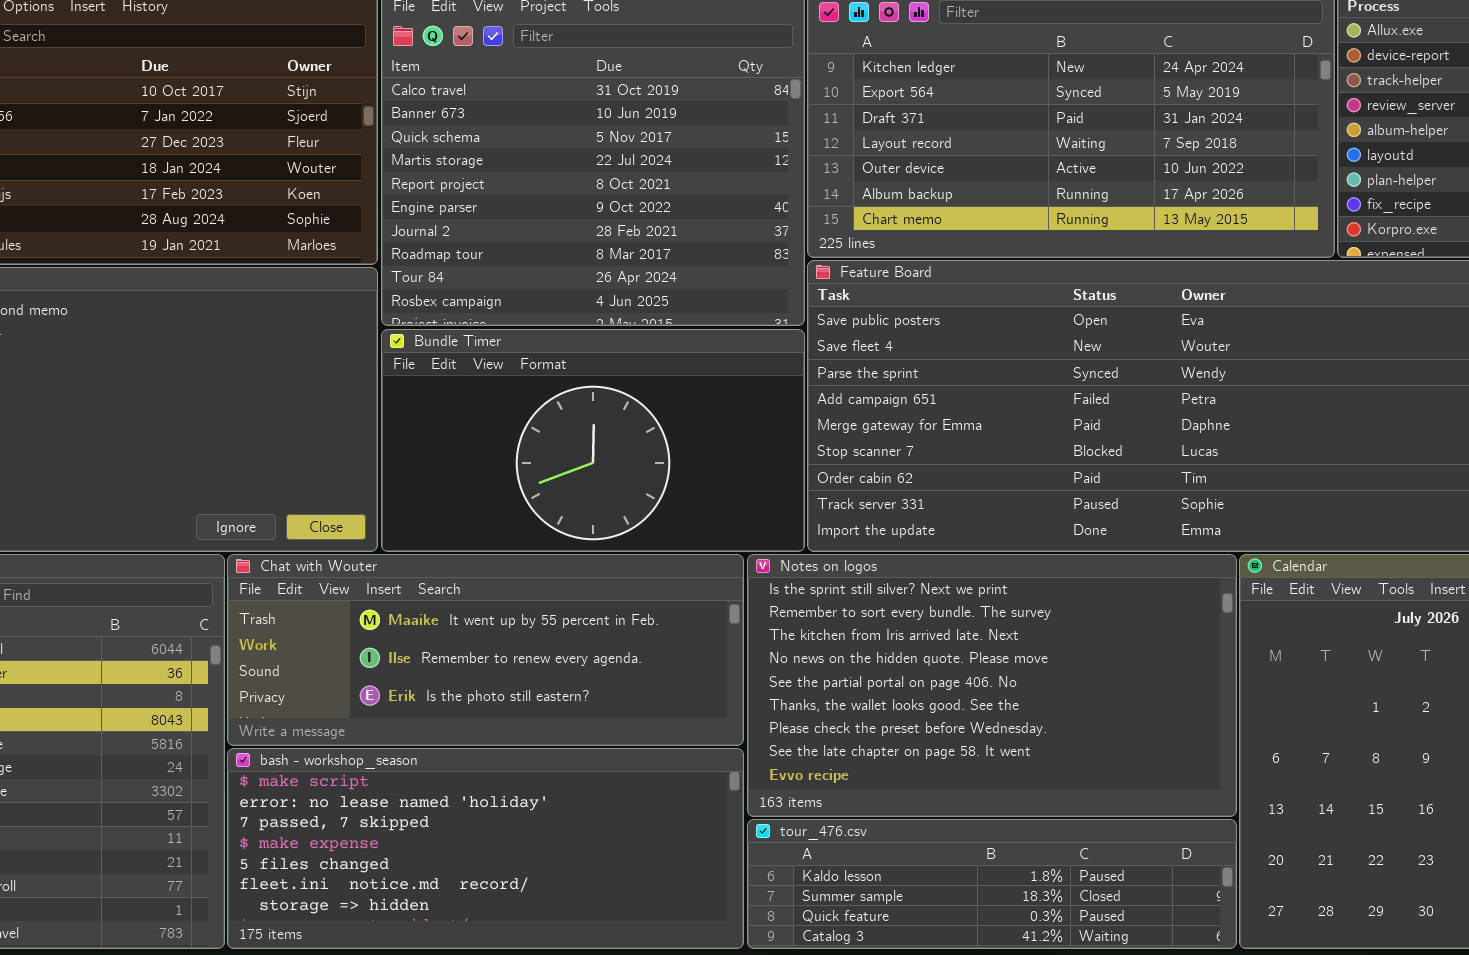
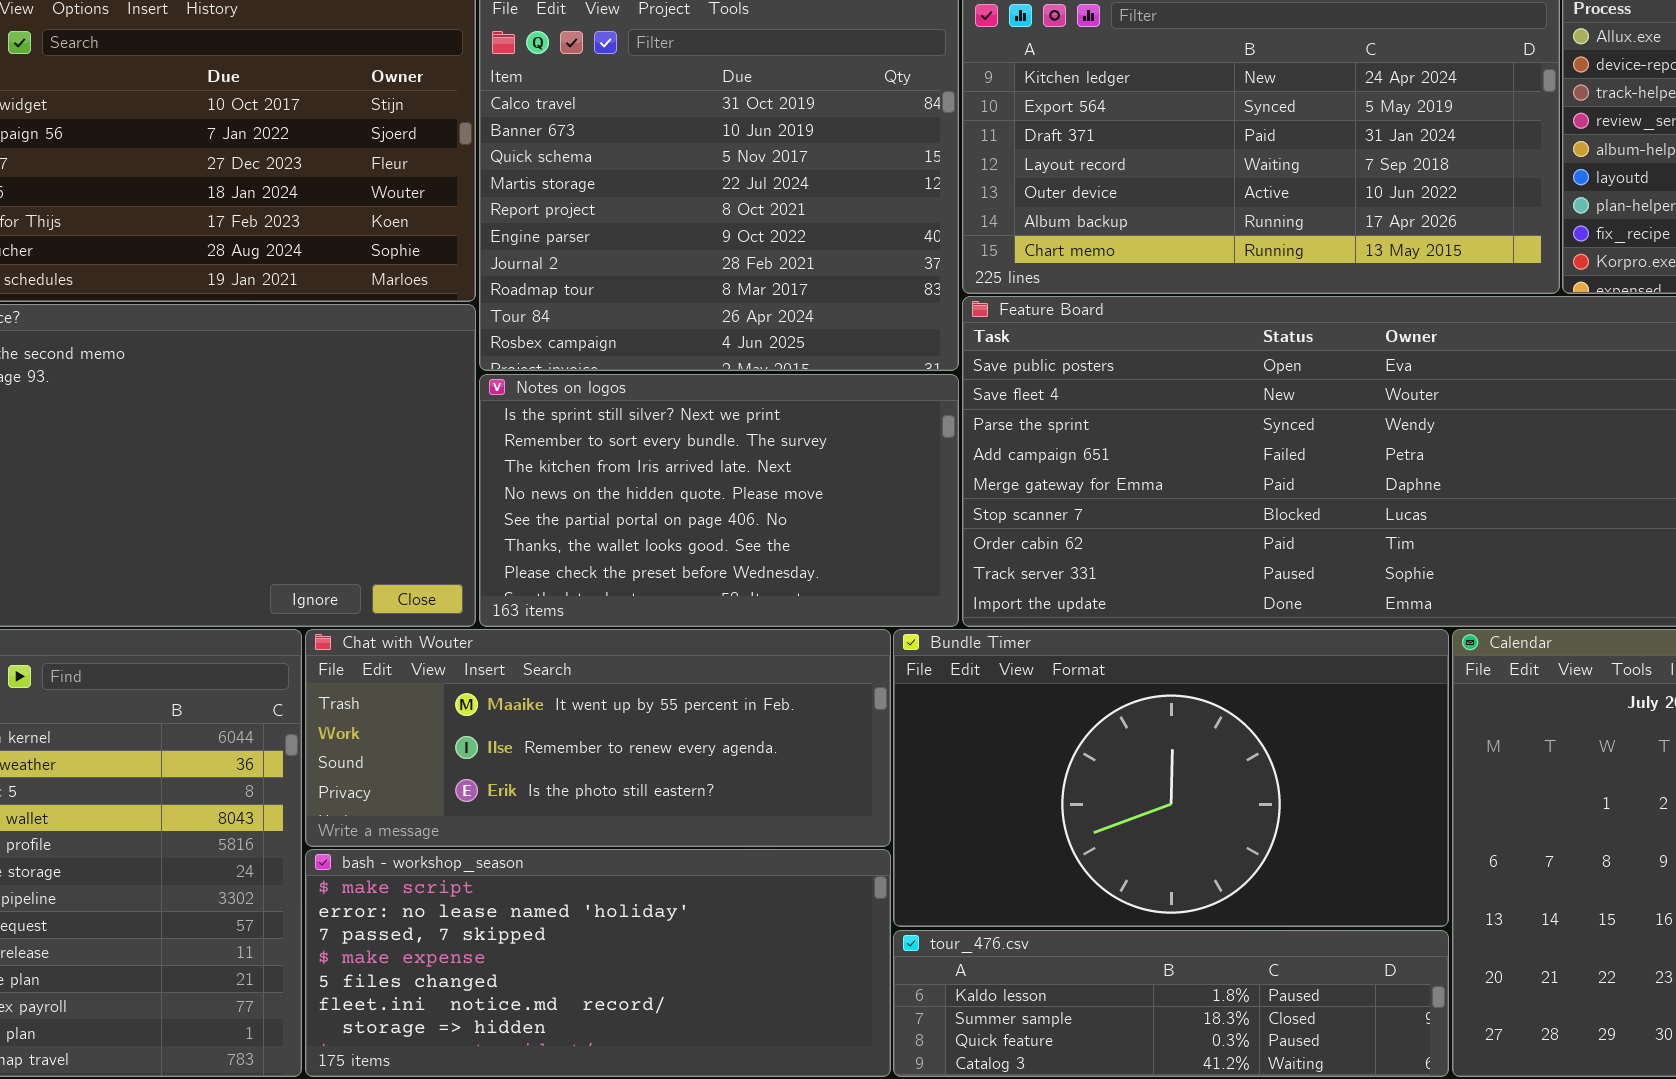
Bundle Timer: [381,329,805,552] -> [893,629,1449,927], moved, resized
Notes on logos: [747,554,1237,817] -> [479,374,959,627], moved, resized

